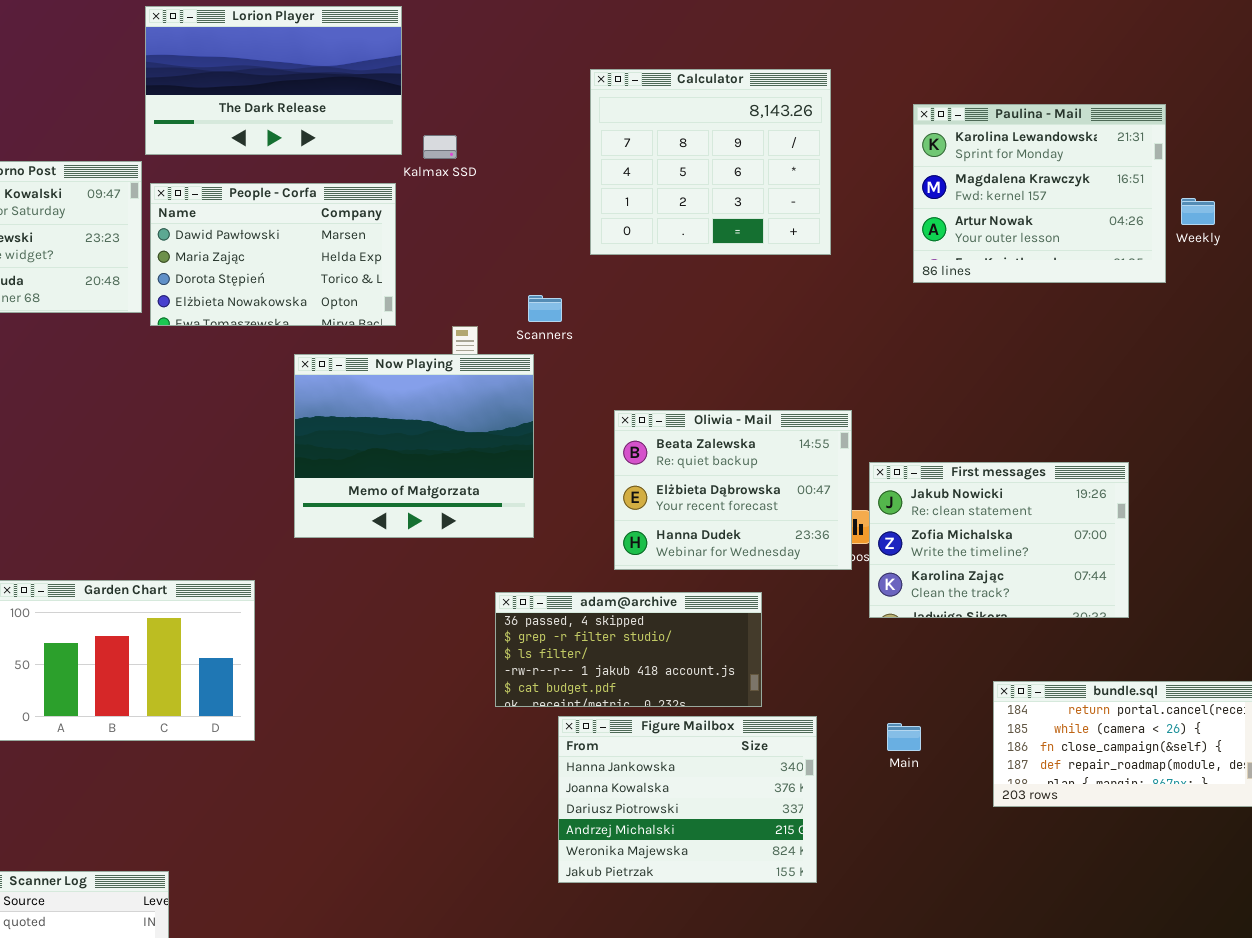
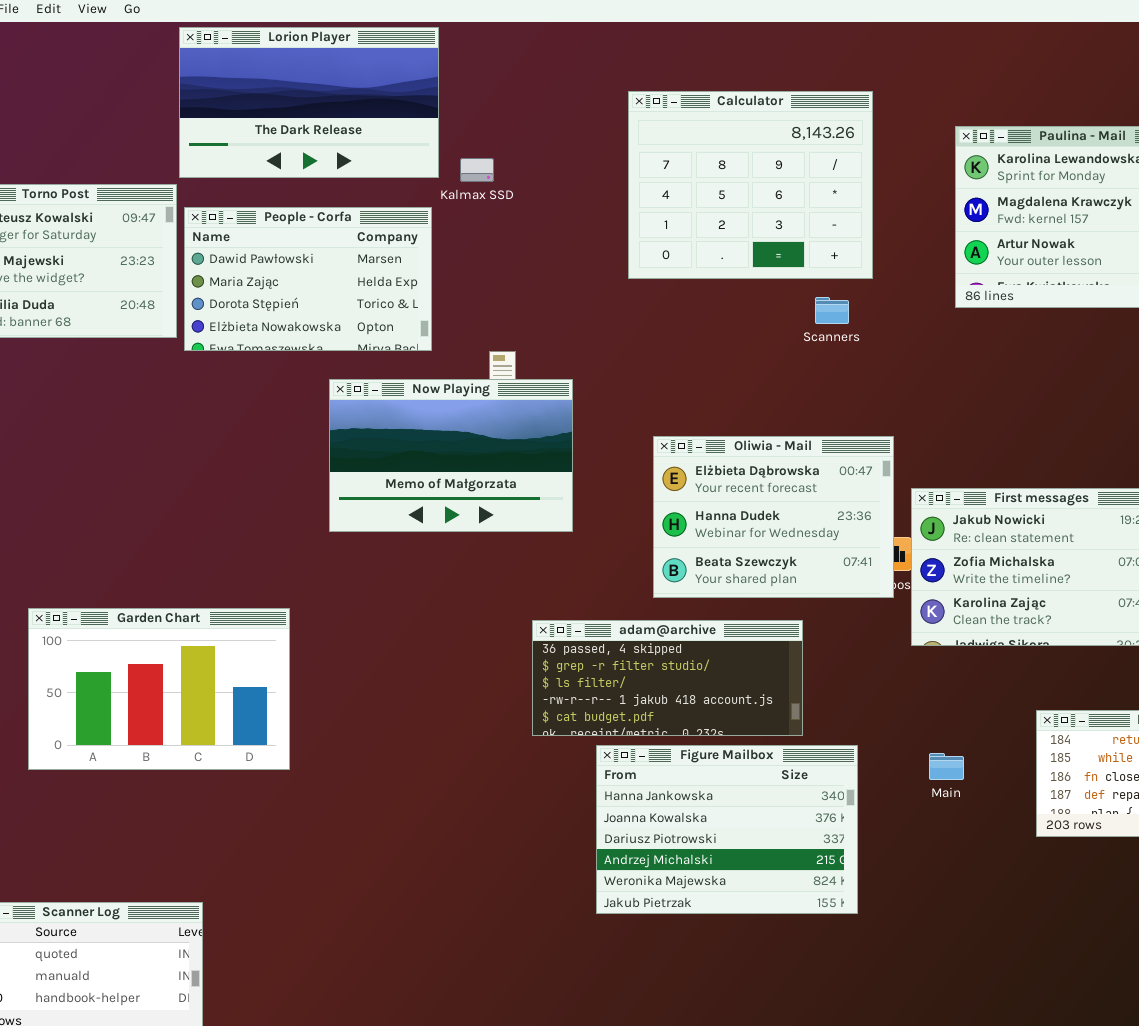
Scanners: [528,295,562,322] -> [815,297,849,324], moved
Now Playing: [294,354,534,538] -> [329,379,573,532], resized
Oliwia - Mail: [614,410,852,570] -> [653,436,894,598], scrolled down 1 row

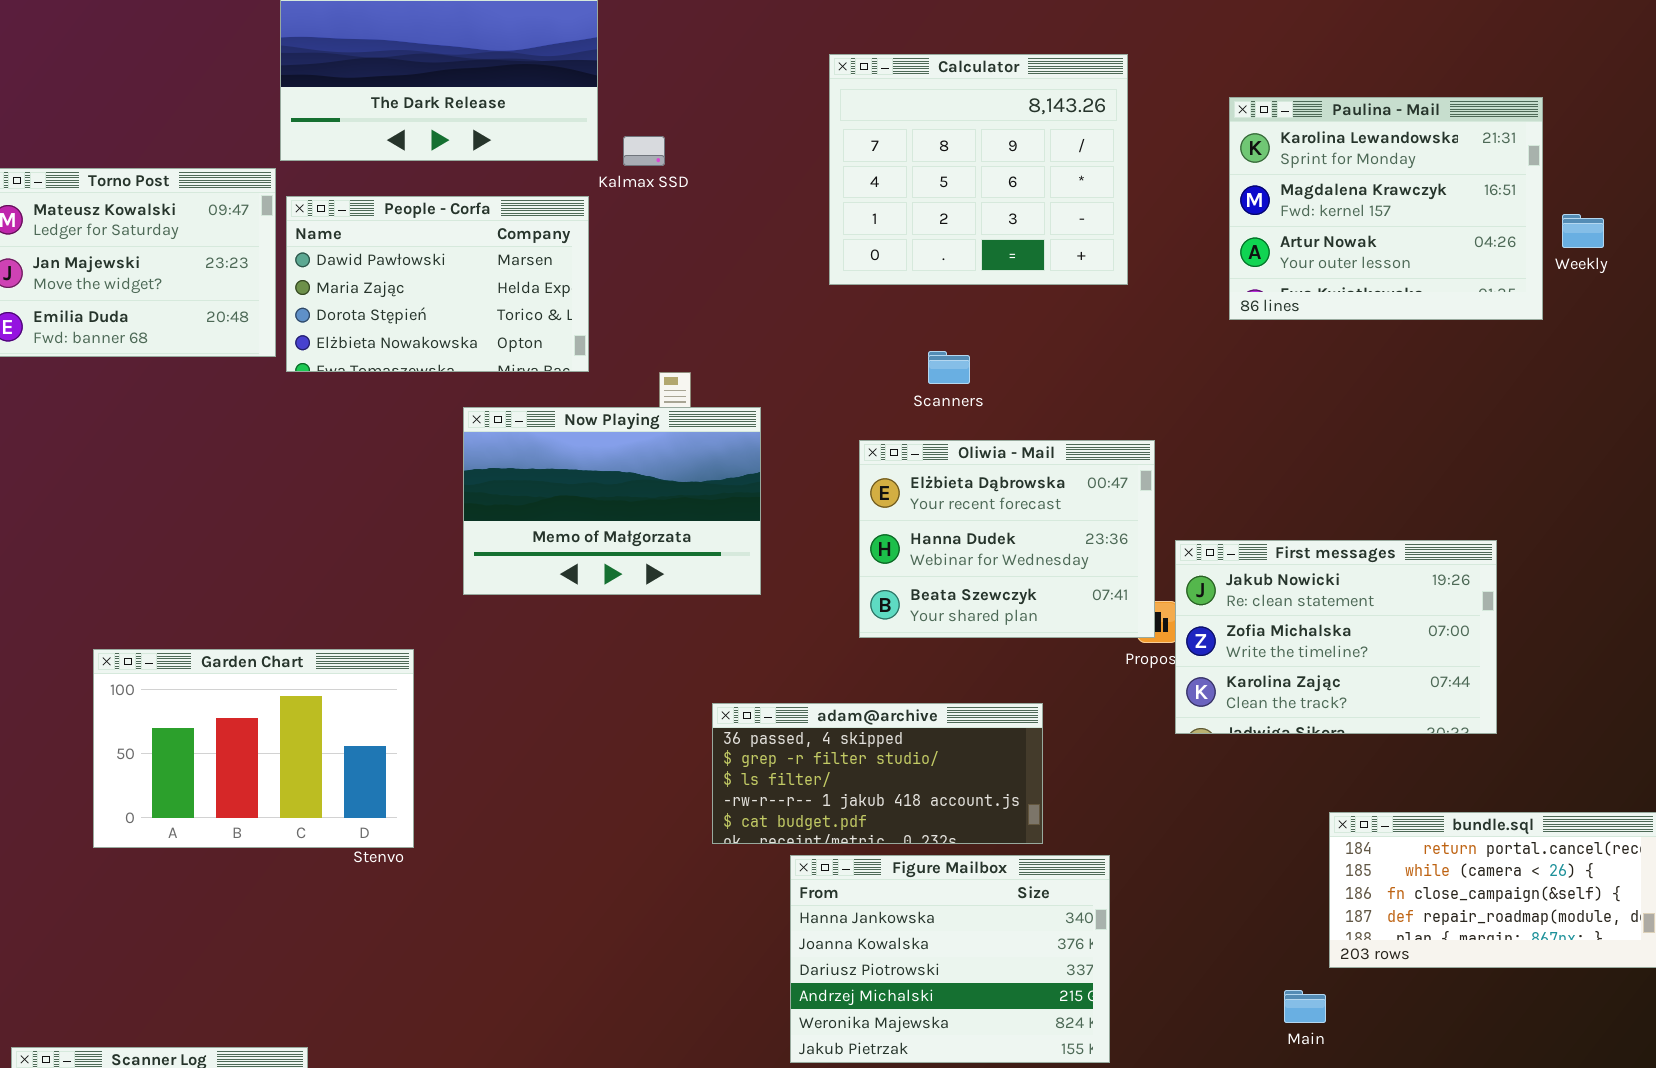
Scanners: [815,297,849,324] -> [928,351,970,384], moved
Oliwia - Mail: [653,436,894,598] -> [859,440,1155,638], moved
Garden Chart: [28,608,290,770] -> [93,649,414,848], moved
Main: [929,753,964,780] -> [1284,990,1326,1023], moved

